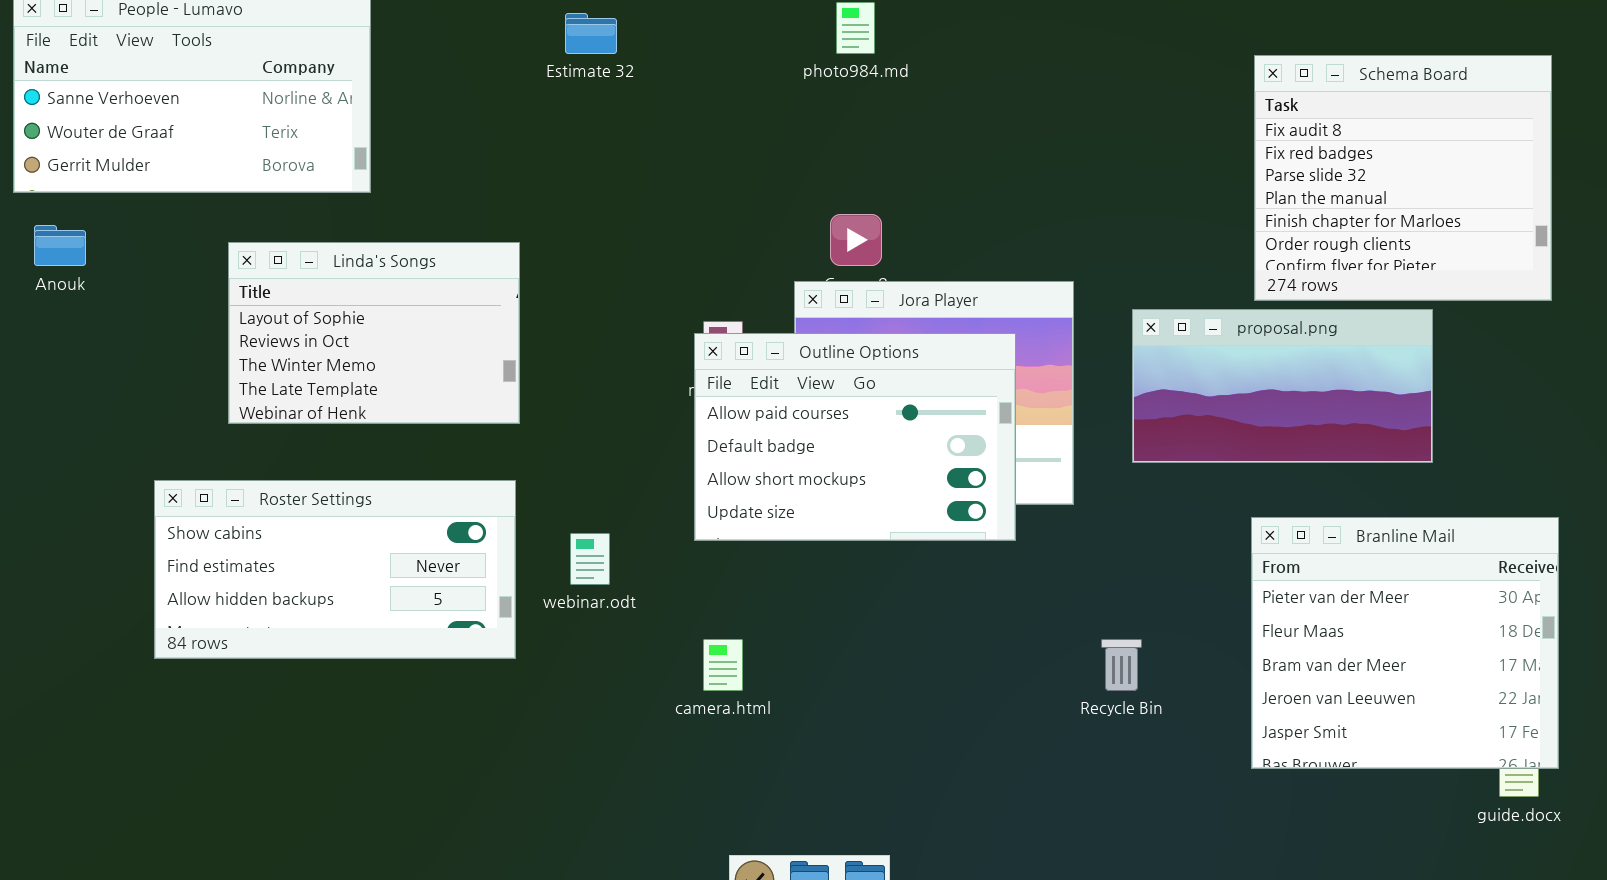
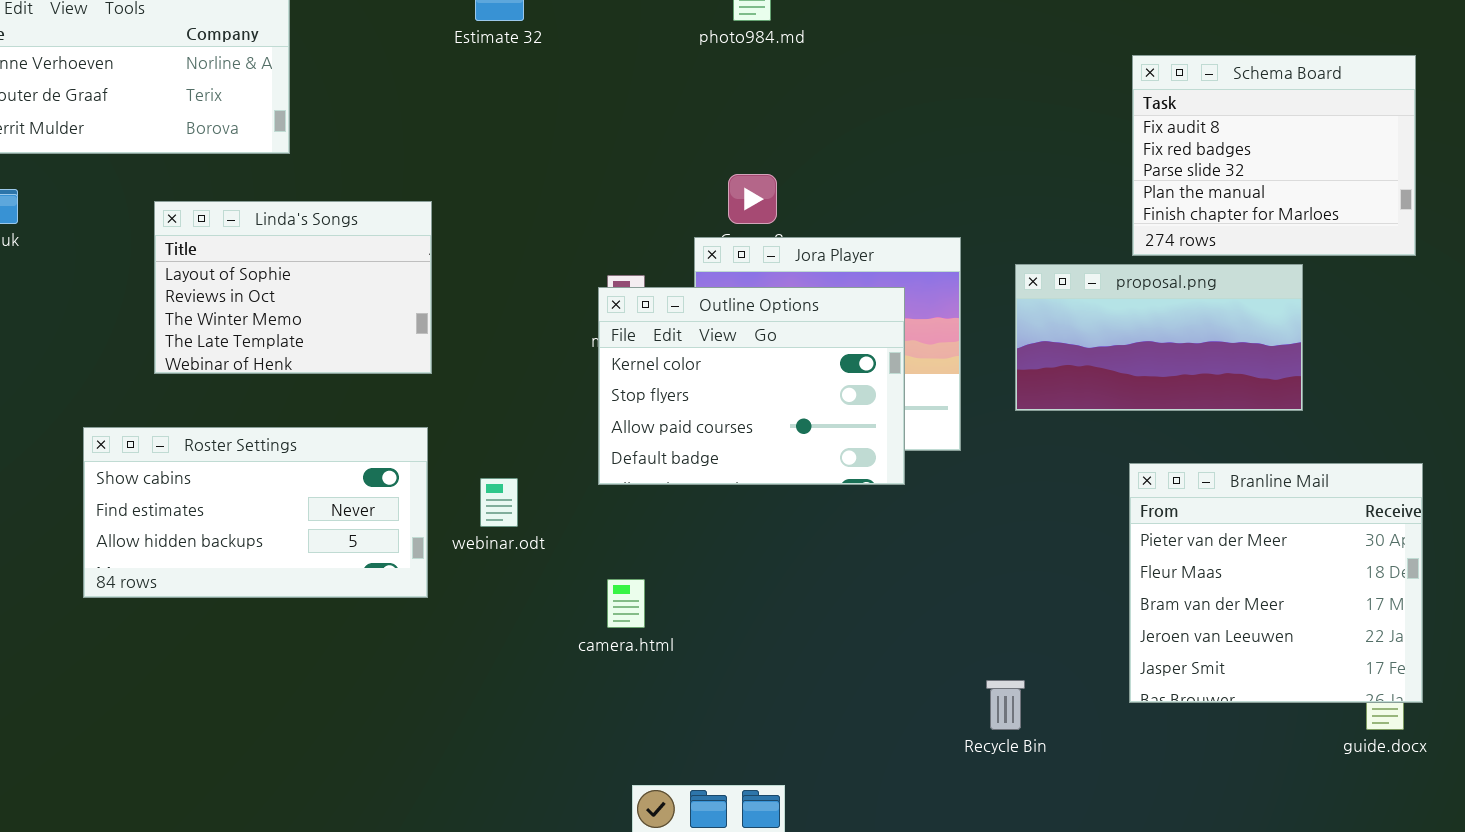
Schema Board: [1254,55,1552,301] -> [1132,55,1416,256], resized
Outline Options: [694,333,1016,541] -> [598,287,905,485], scrolled up 2 rows
Recycle Bin: [1101,639,1142,691] -> [986,680,1025,730], moved

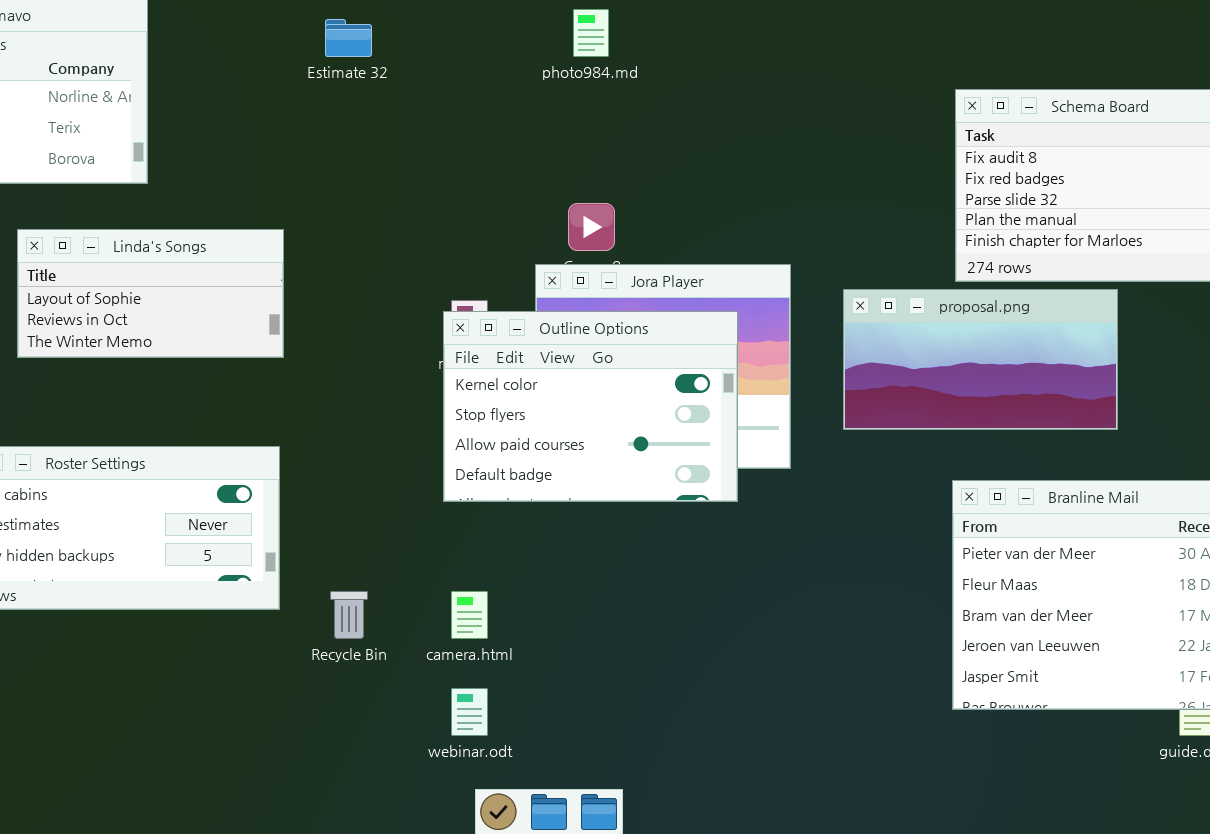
Linda's Songs: [154,201,432,374] -> [17,229,284,358], resized
webinar.odt: [480,478,518,527] -> [451,688,488,736], moved
Recycle Bin: [986,680,1025,730] -> [330,591,368,639], moved

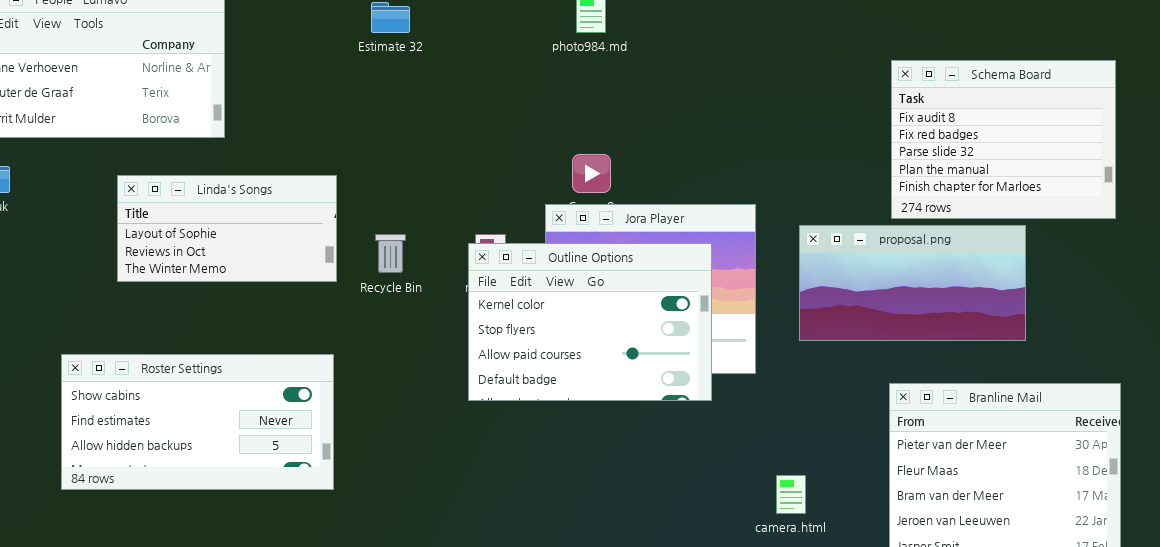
Recycle Bin: [330,591,368,639] -> [375,234,406,273], moved
camera.html: [451,591,488,639] -> [776,475,806,514], moved

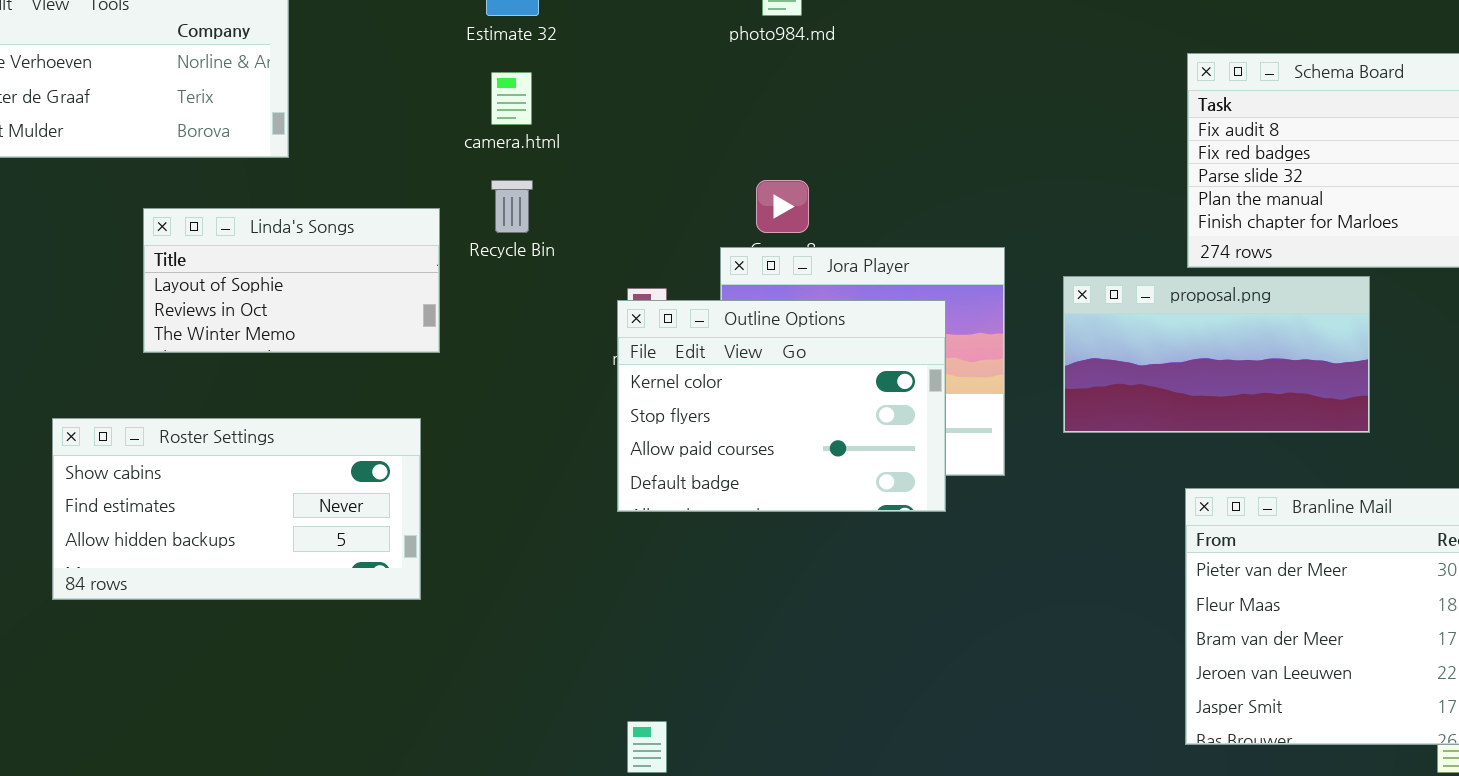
Recycle Bin: [375,234,406,273] -> [491,180,533,233], moved
Roster Settings: [61,354,334,490] -> [52,418,421,600], moved
camera.html: [776,475,806,514] -> [491,72,532,125], moved

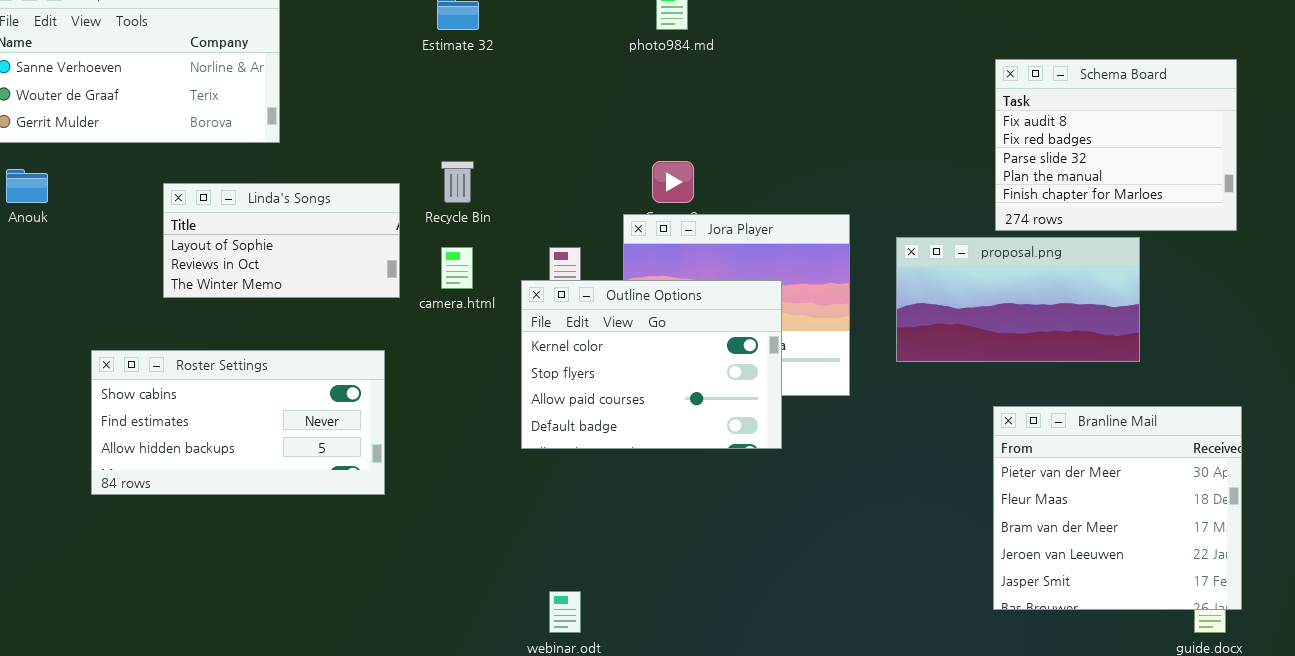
camera.html: [491,72,532,125] -> [441,247,473,289], moved
Outline Options: [617,300,946,512] -> [521,280,782,449], moved

